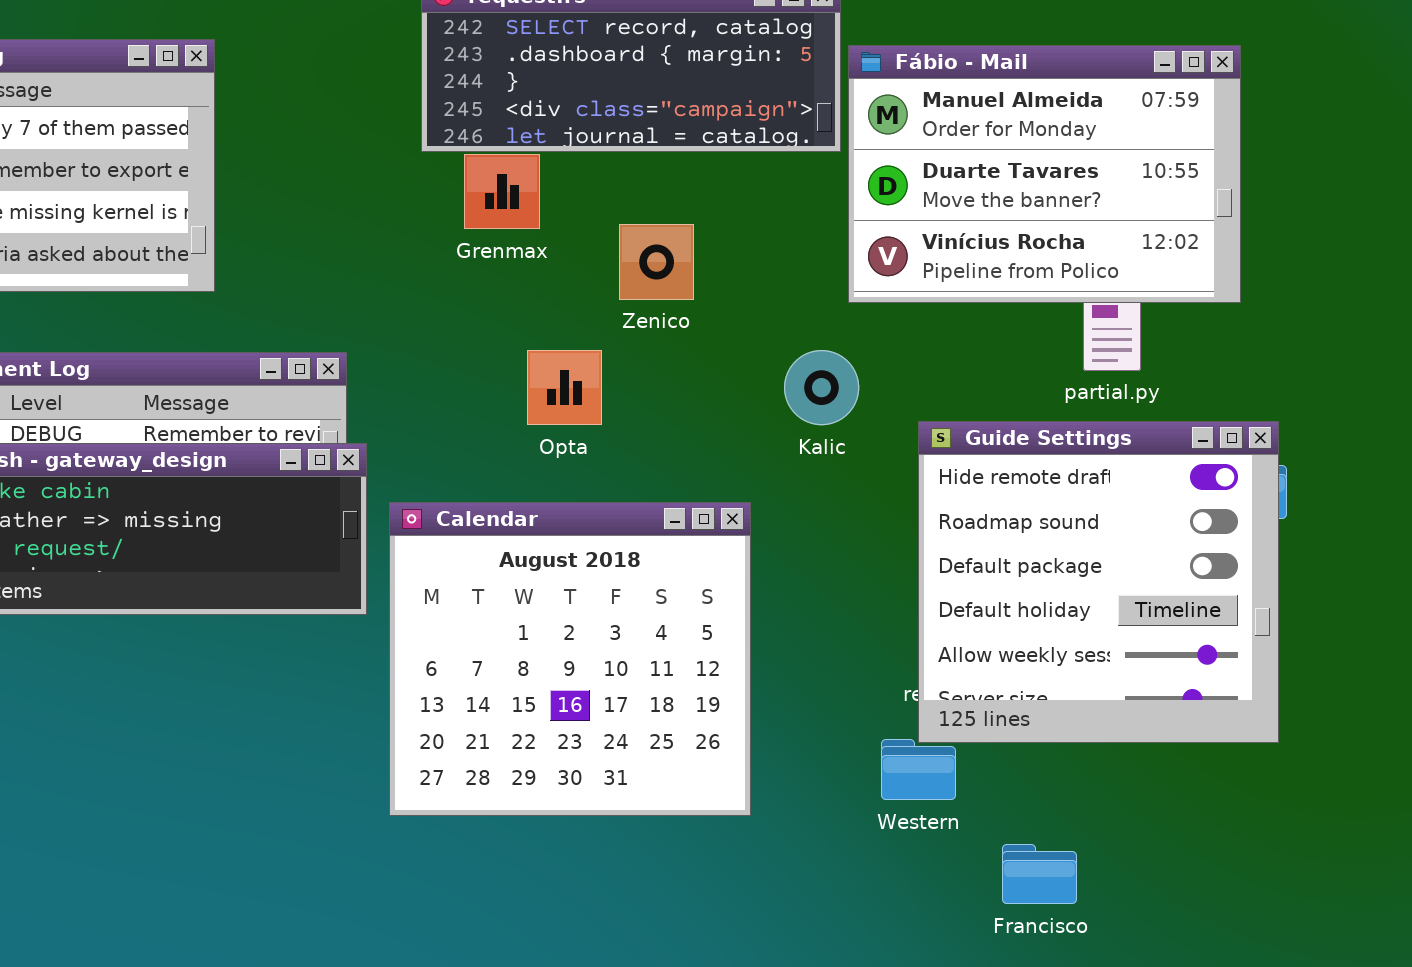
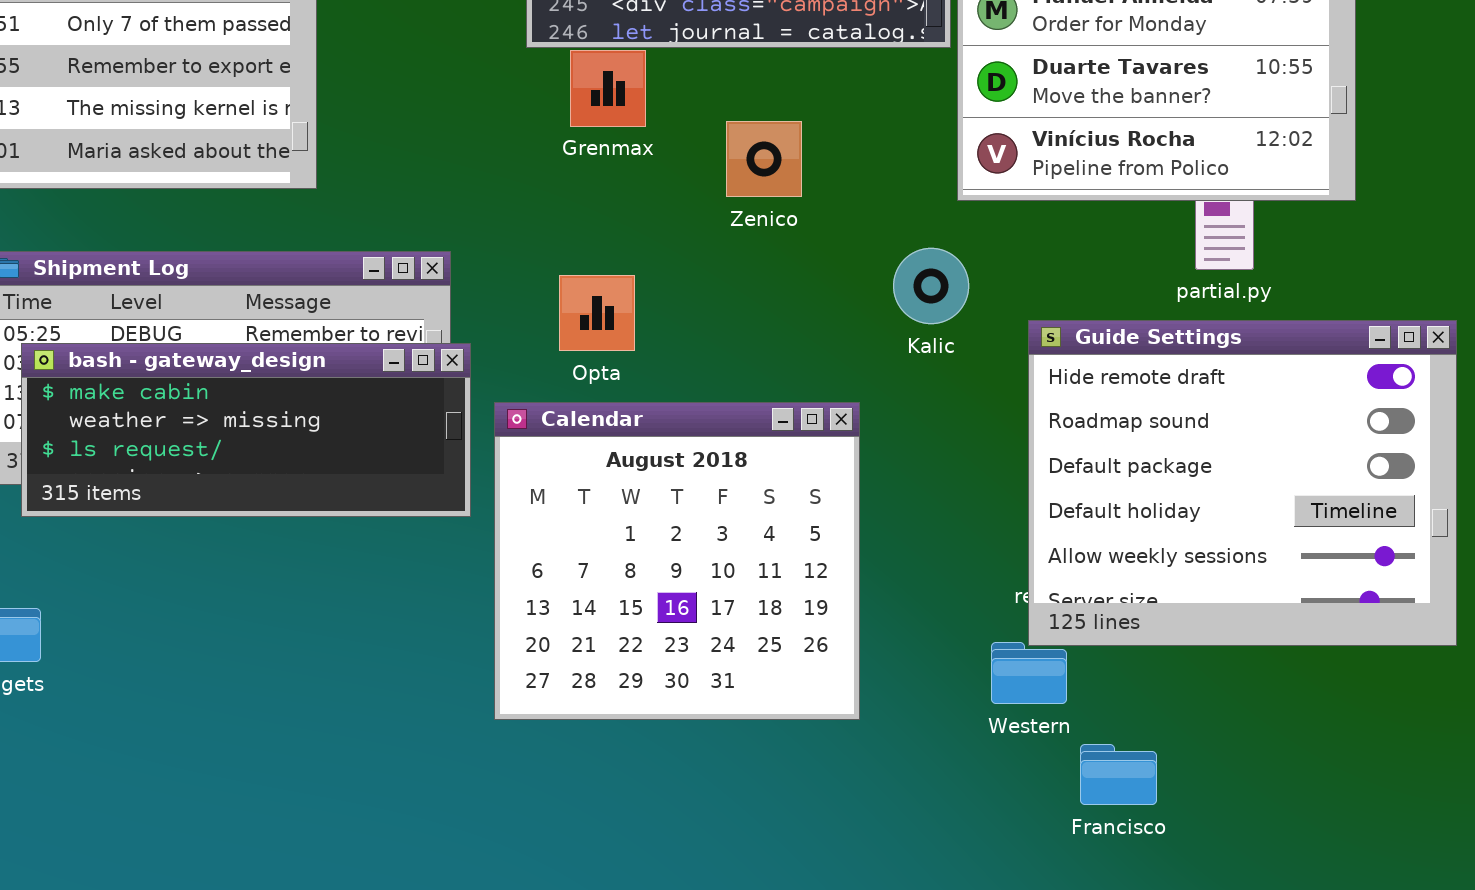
Opta: [527,350,602,425] -> [559,275,635,351], moved
Guide Settings: [918,421,1279,743] -> [1028,320,1457,646], resized
Francisco: [1002,844,1077,904] -> [1080,744,1157,805], moved

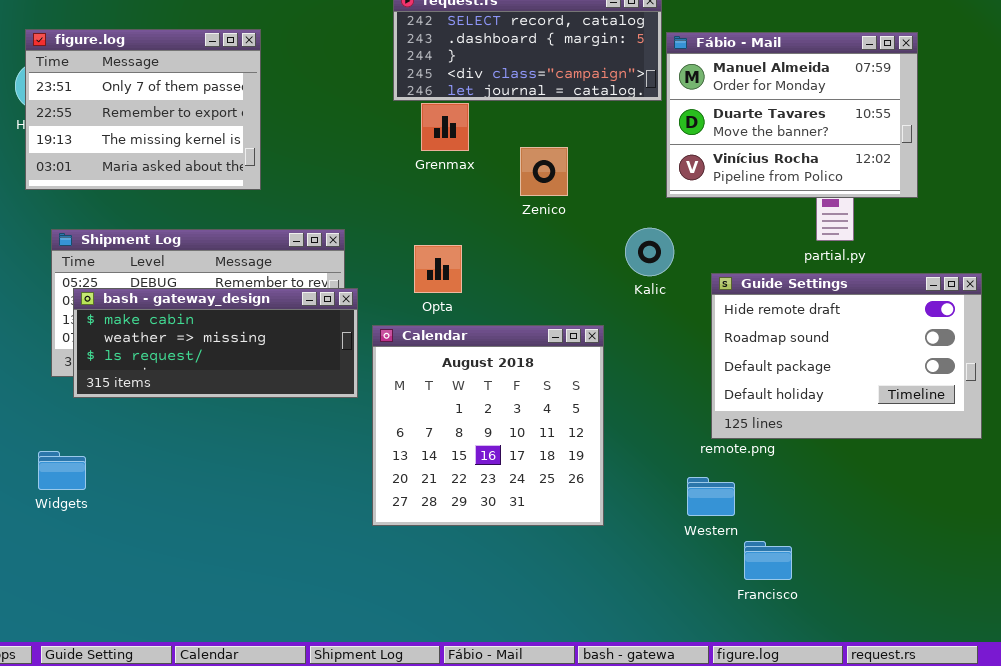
Guide Settings: [1028,320,1457,646] -> [711,273,982,439], resized

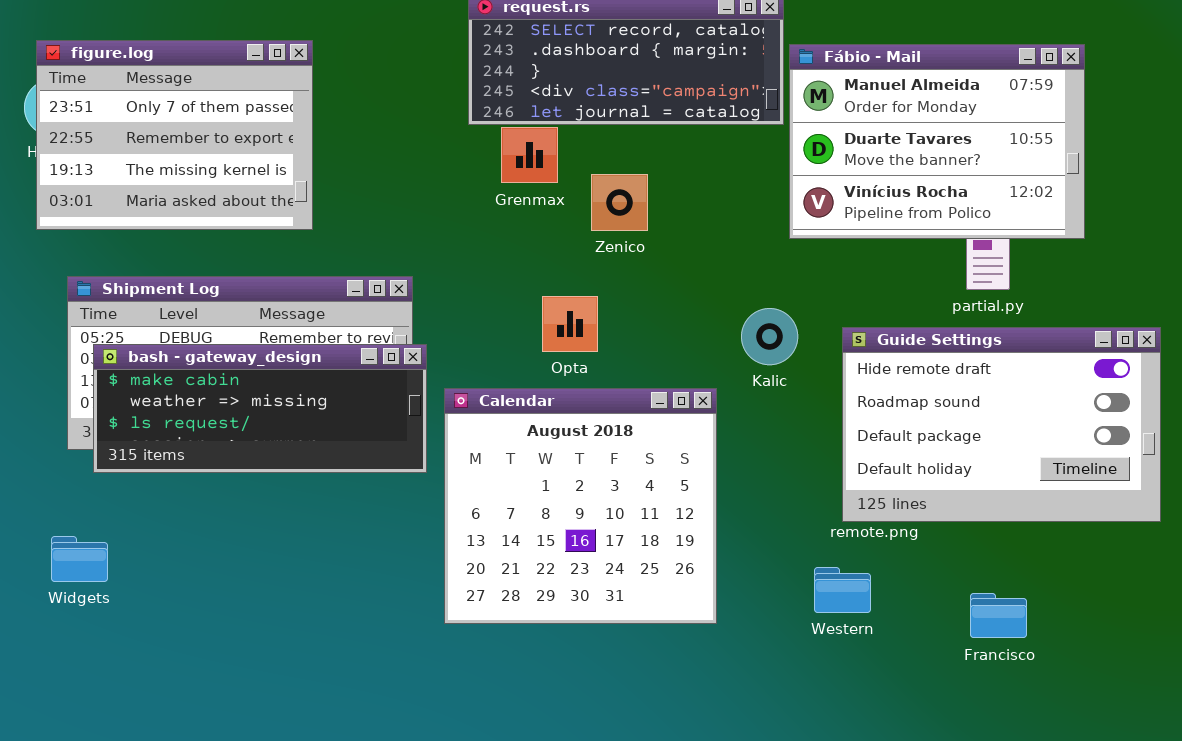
Zenico: [520,147,568,196] -> [591,174,648,231], moved
Kalic: [625,228,674,276] -> [741,308,798,365], moved
Opta: [414,245,462,293] -> [542,296,598,352], moved
Francisco: [744,541,792,580] -> [970,593,1027,638], moved

